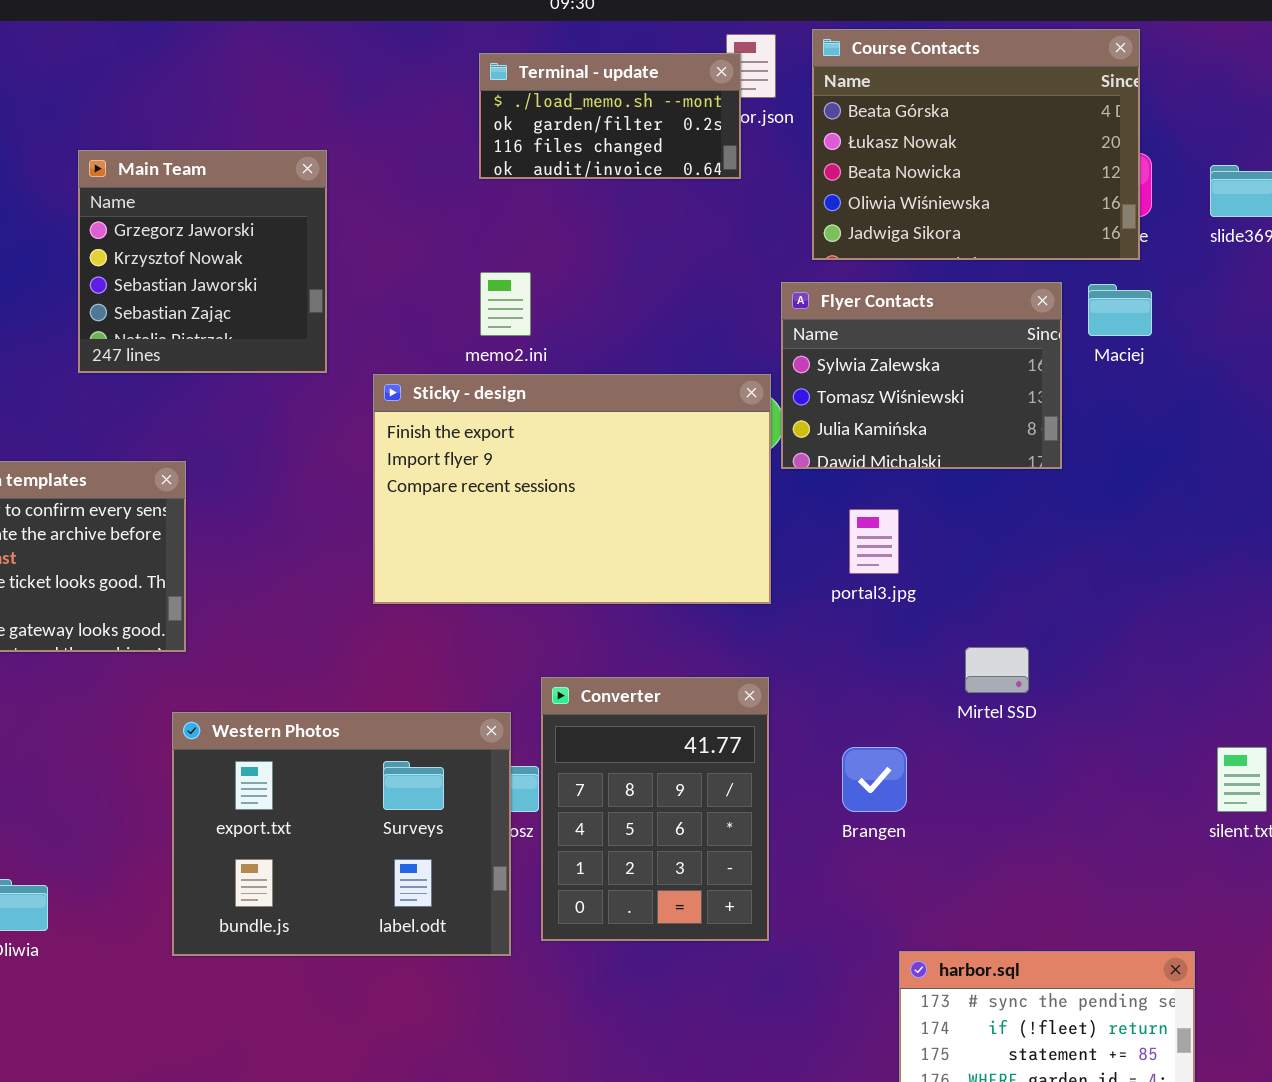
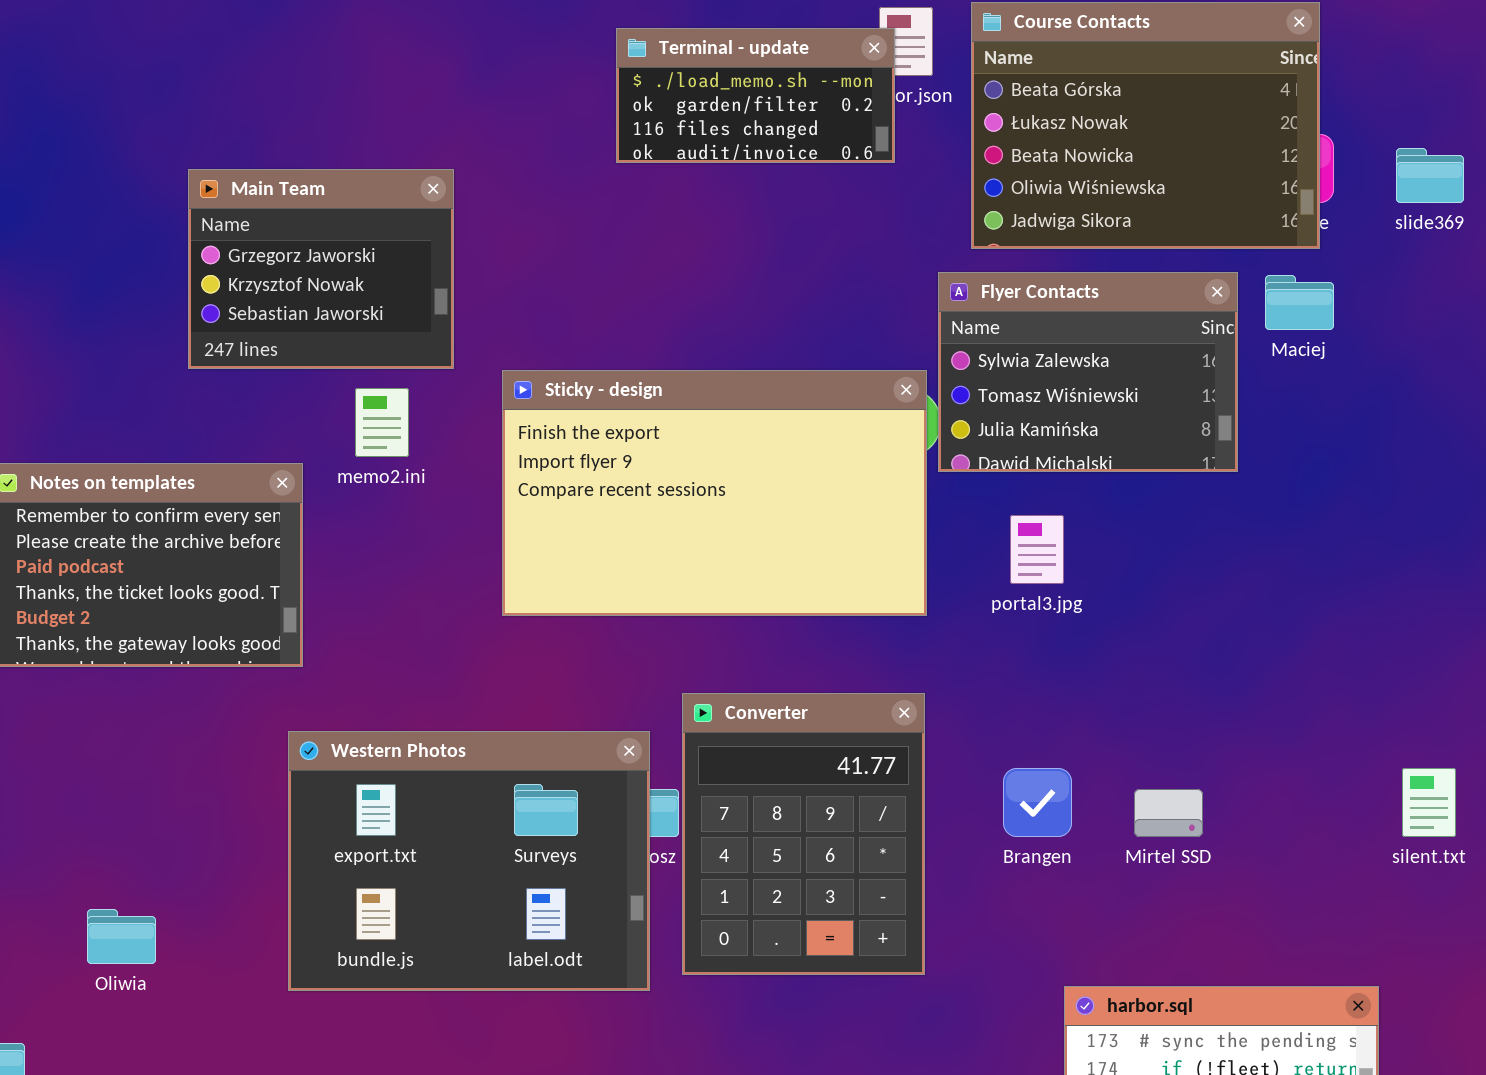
Main Team: [78,150,327,373] -> [188,169,454,369], resized
memo2.ini: [480,272,531,336] -> [355,388,409,457], moved
Mirtel SSD: [965,647,1029,693] -> [1134,789,1203,837], moved

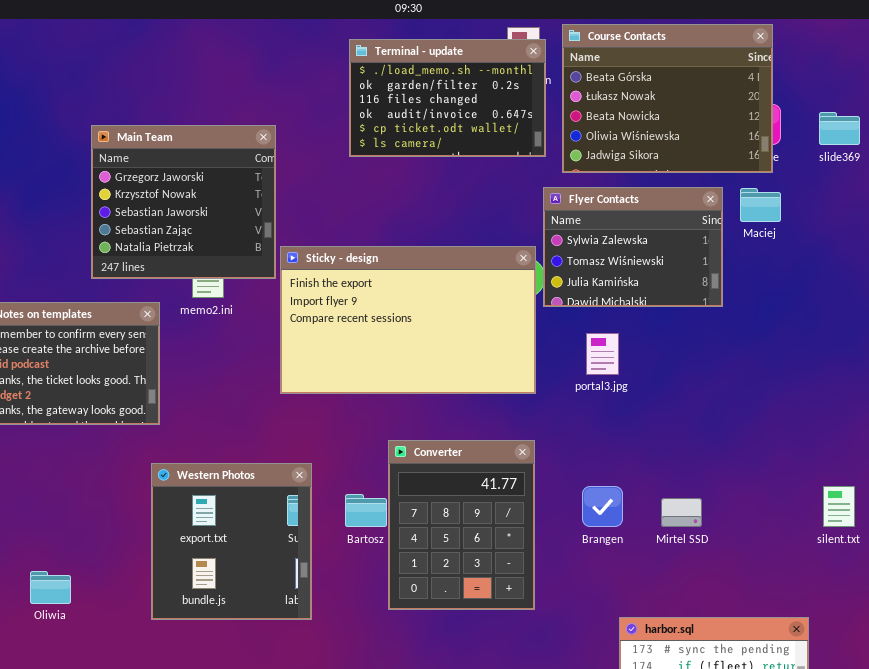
Terminal - update: [616,28,895,163] -> [349,39,546,157], resized
Main Team: [188,169,454,369] -> [91,125,276,279], resized
Western Photos: [288,731,650,991] -> [151,463,312,620], resized

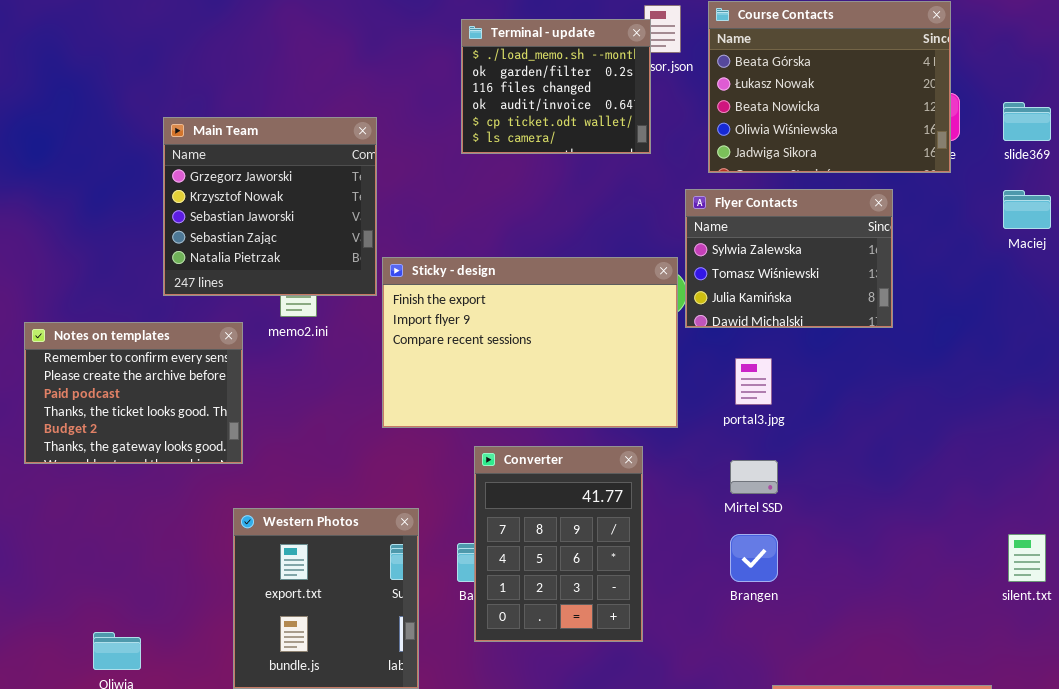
Terminal - update: [349,39,546,157] -> [461,19,651,154], resized
Maciej: [740,188,781,222] -> [1003,190,1051,229], moved
Converter: [388,440,535,610] -> [474,446,643,642], moved
Mirtel SSD: [661,498,702,527] -> [730,460,778,494], moved

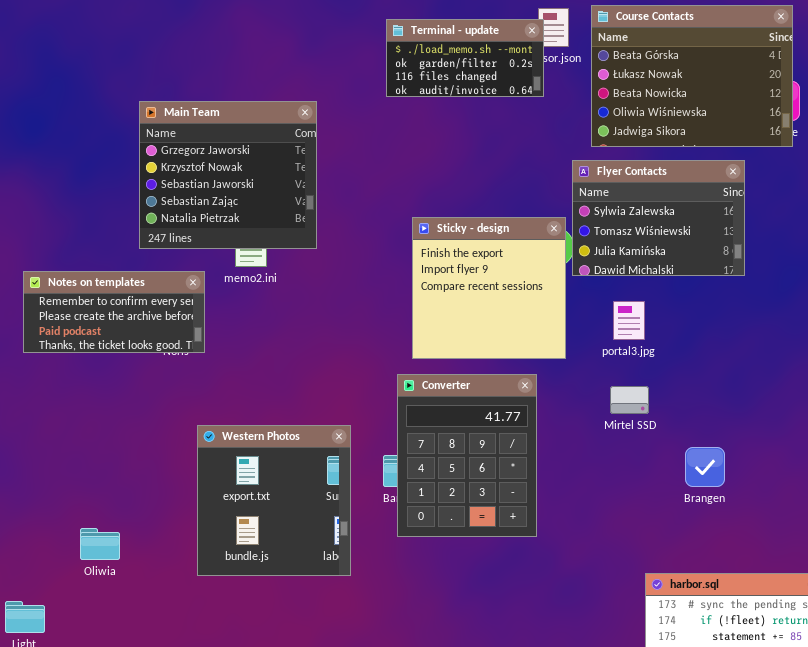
Terminal - update: [461,19,651,154] -> [386,19,544,97], resized
Sticky - design: [382,257,678,428] -> [412,217,566,359], resized
Notes on templates: [24,322,243,464] -> [23,271,205,353], resized
Brangen: [730,534,778,582] -> [685,447,725,487], moved

